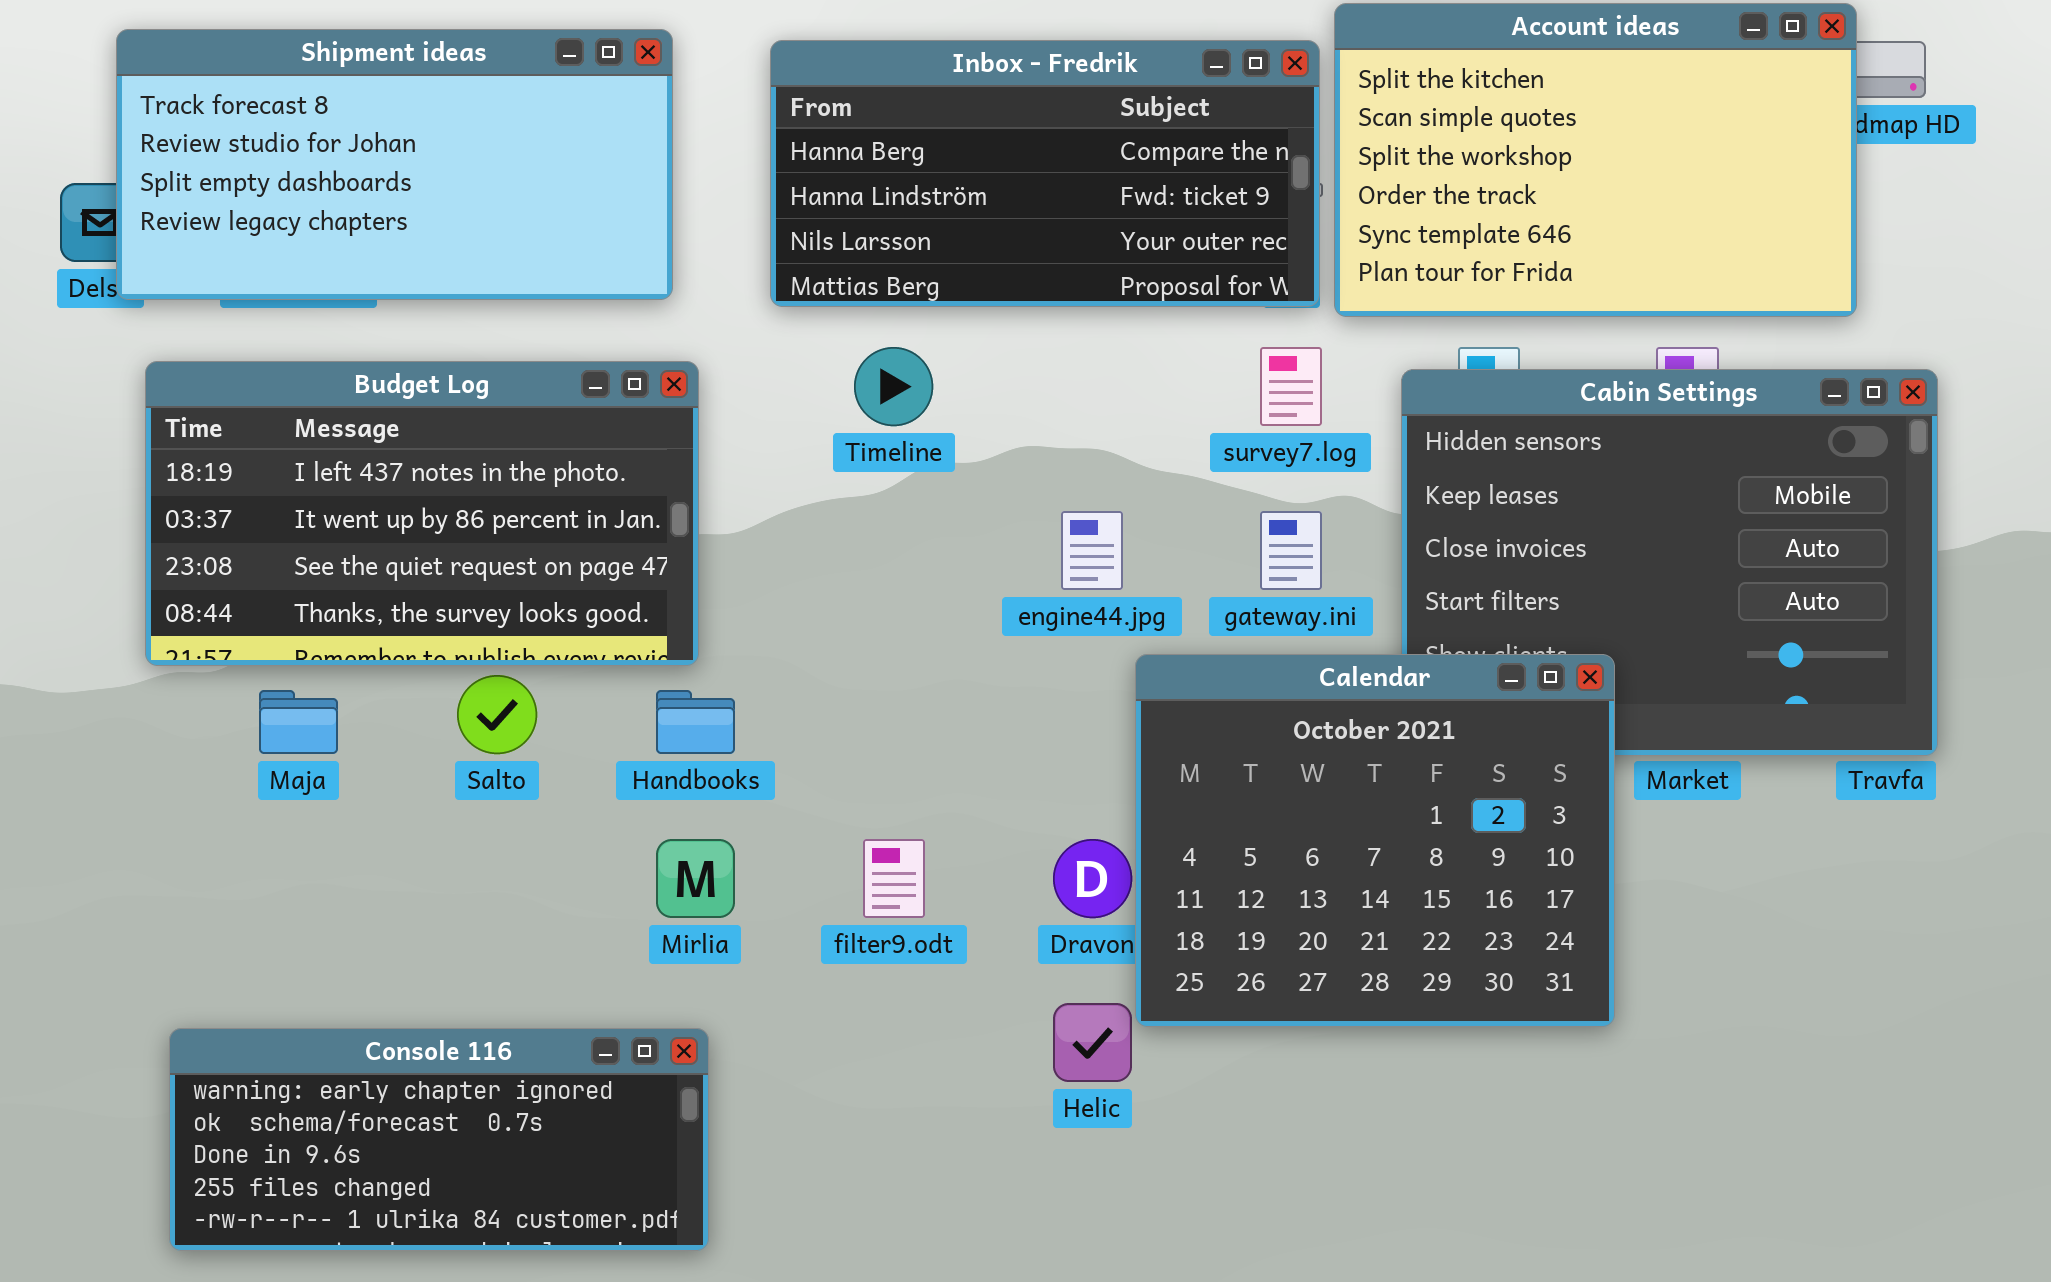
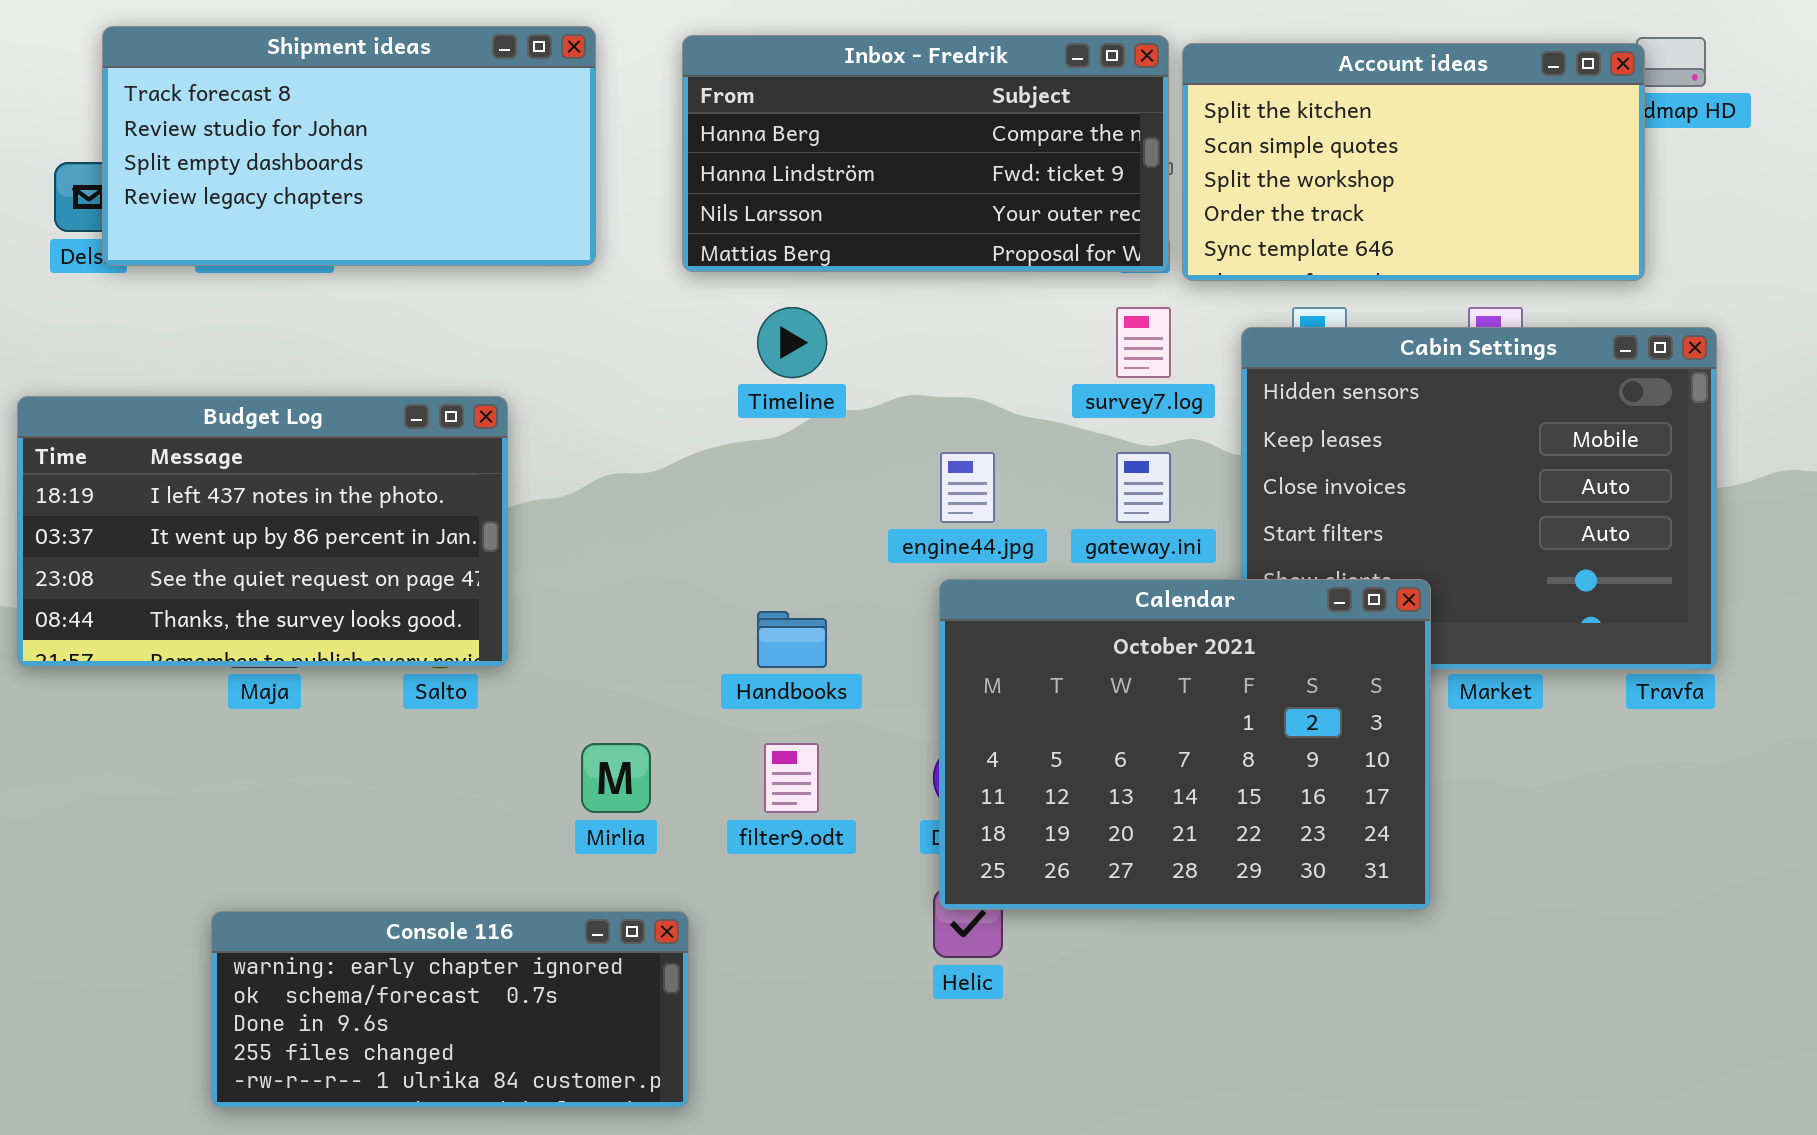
Account ideas: [1334,3,1857,317] -> [1182,43,1645,281], resized
Budget Log: [145,361,699,666] -> [17,396,508,667], moved
Calendar: [1135,654,1615,1027] -> [939,579,1431,910], resized
Handbooks: [656,690,735,754] -> [757,611,827,668], moved
Console 116: [169,1028,709,1251] -> [211,911,689,1108], moved

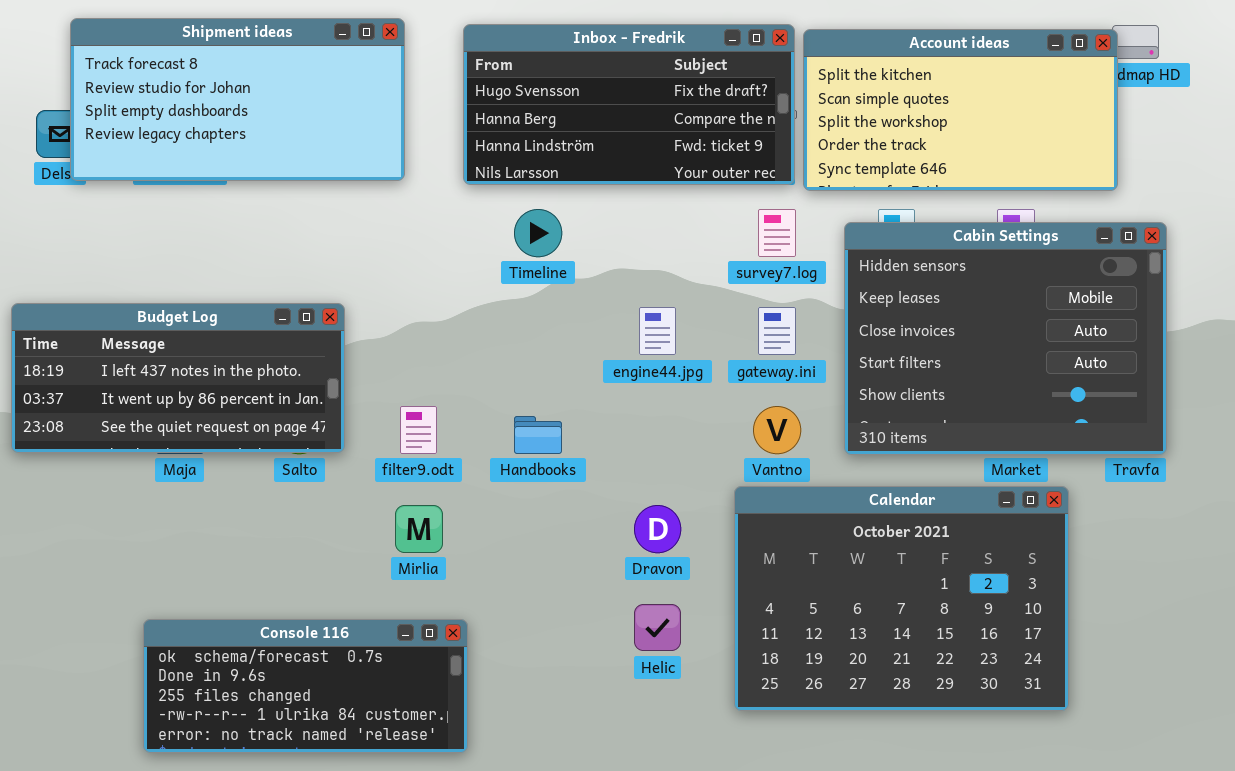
Inbox - Fredrik: [682,35,1169,272] -> [463,24,795,185], scrolled up 1 row
Budget Log: [17,396,508,667] -> [11,303,345,453], resized
Calendar: [939,579,1431,910] -> [734,486,1069,711], moved
filter9.odt: [764,743,819,813] -> [400,406,437,454], moved
Console 116: [211,911,689,1108] -> [143,619,468,753], scrolled down 1 row

